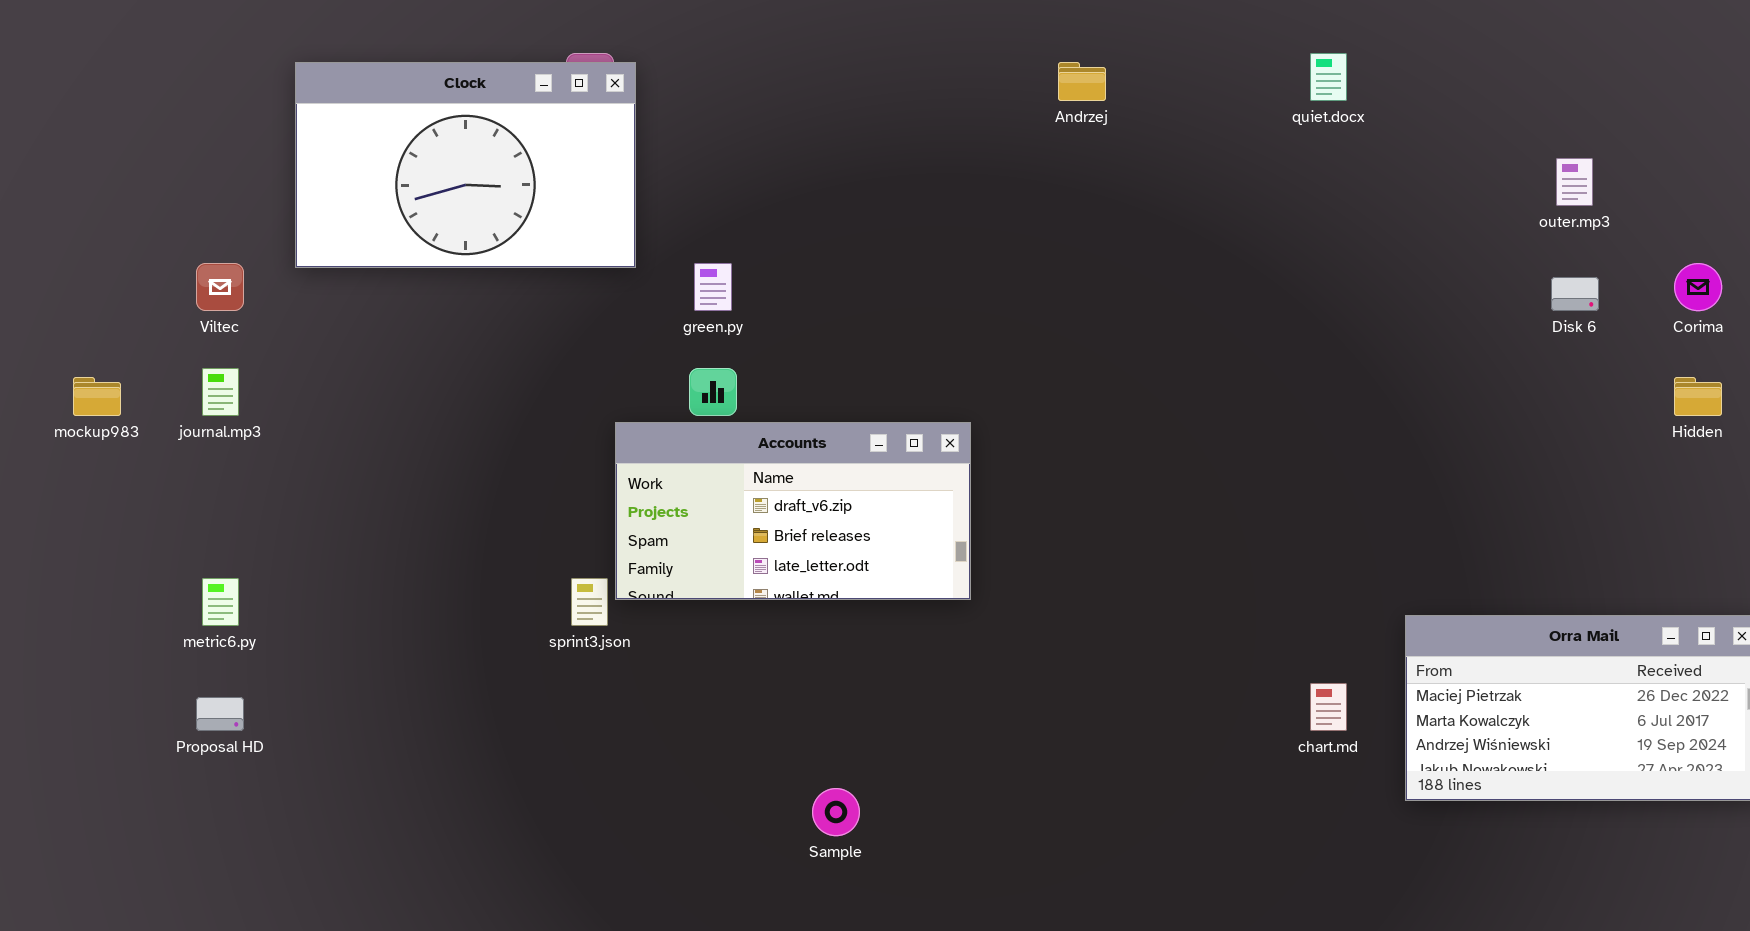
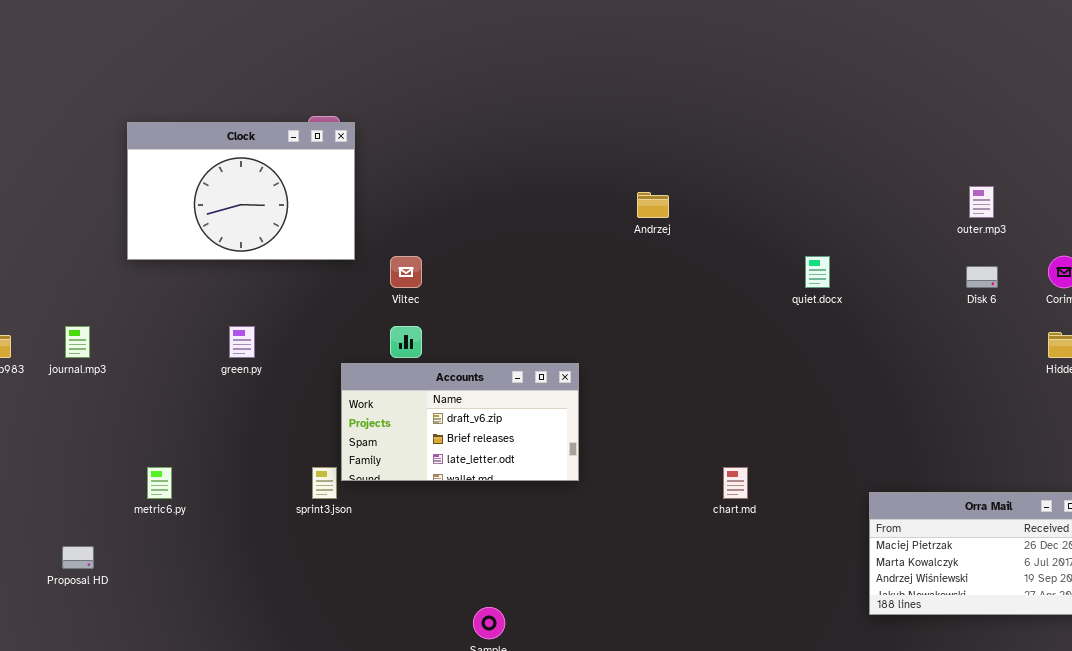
quiet.docx: [1310,53,1347,101] -> [805,256,830,288], moved
Andrzej: [1058,62,1106,101] -> [637,192,669,218], moved
Viltec: [196,263,244,311] -> [390,256,422,288], moved
green.py: [694,263,732,311] -> [229,326,255,358], moved
metric6.py: [202,578,239,626] -> [147,467,172,499], moved
chart.md: [1310,683,1347,731] -> [723,467,748,499], moved

